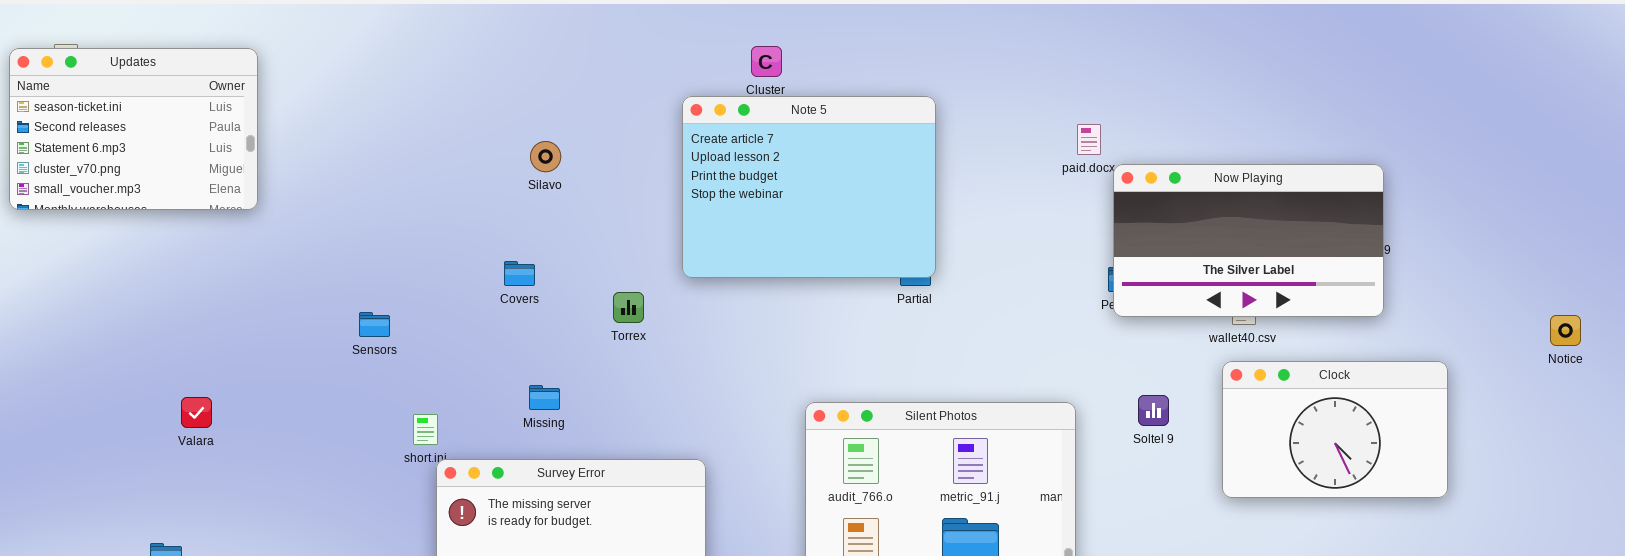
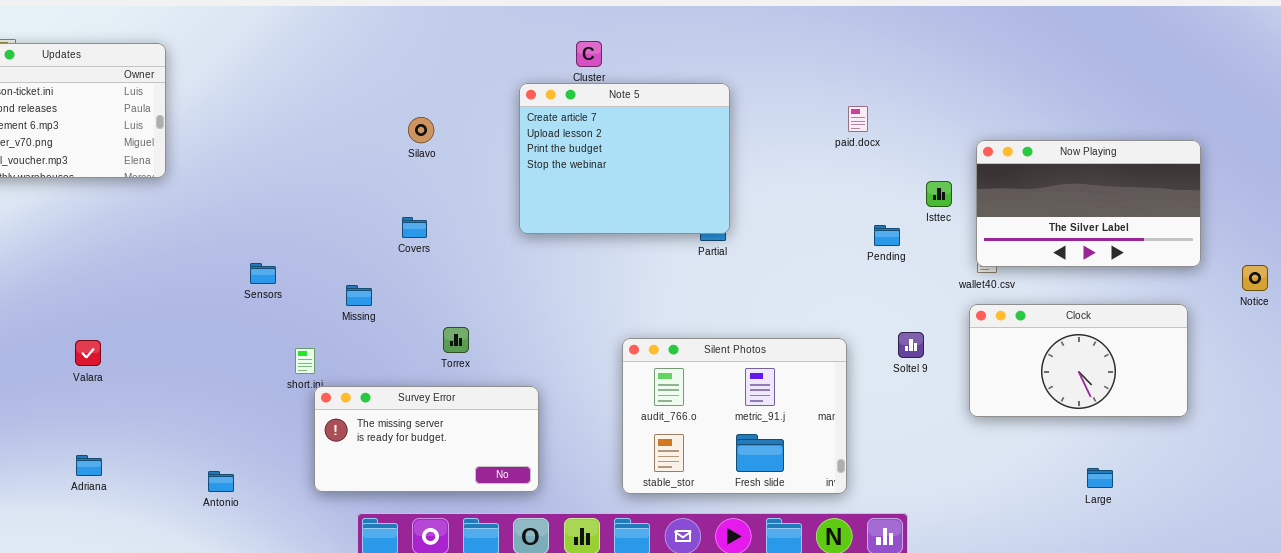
Silavo: [530,141,561,172] -> [408,117,434,143], moved
Now Playing: [1113,164,1384,317] -> [976,140,1201,267], moved
Covers: [504,261,535,286] -> [402,217,427,238], moved
Torrex: [613,292,644,323] -> [443,327,469,353], moved
Clock: [1222,361,1448,498] -> [969,304,1188,417], resized
Missing: [529,385,560,410] -> [346,285,372,306], moved
Valara: [181,397,212,428] -> [75,340,101,366], moved

